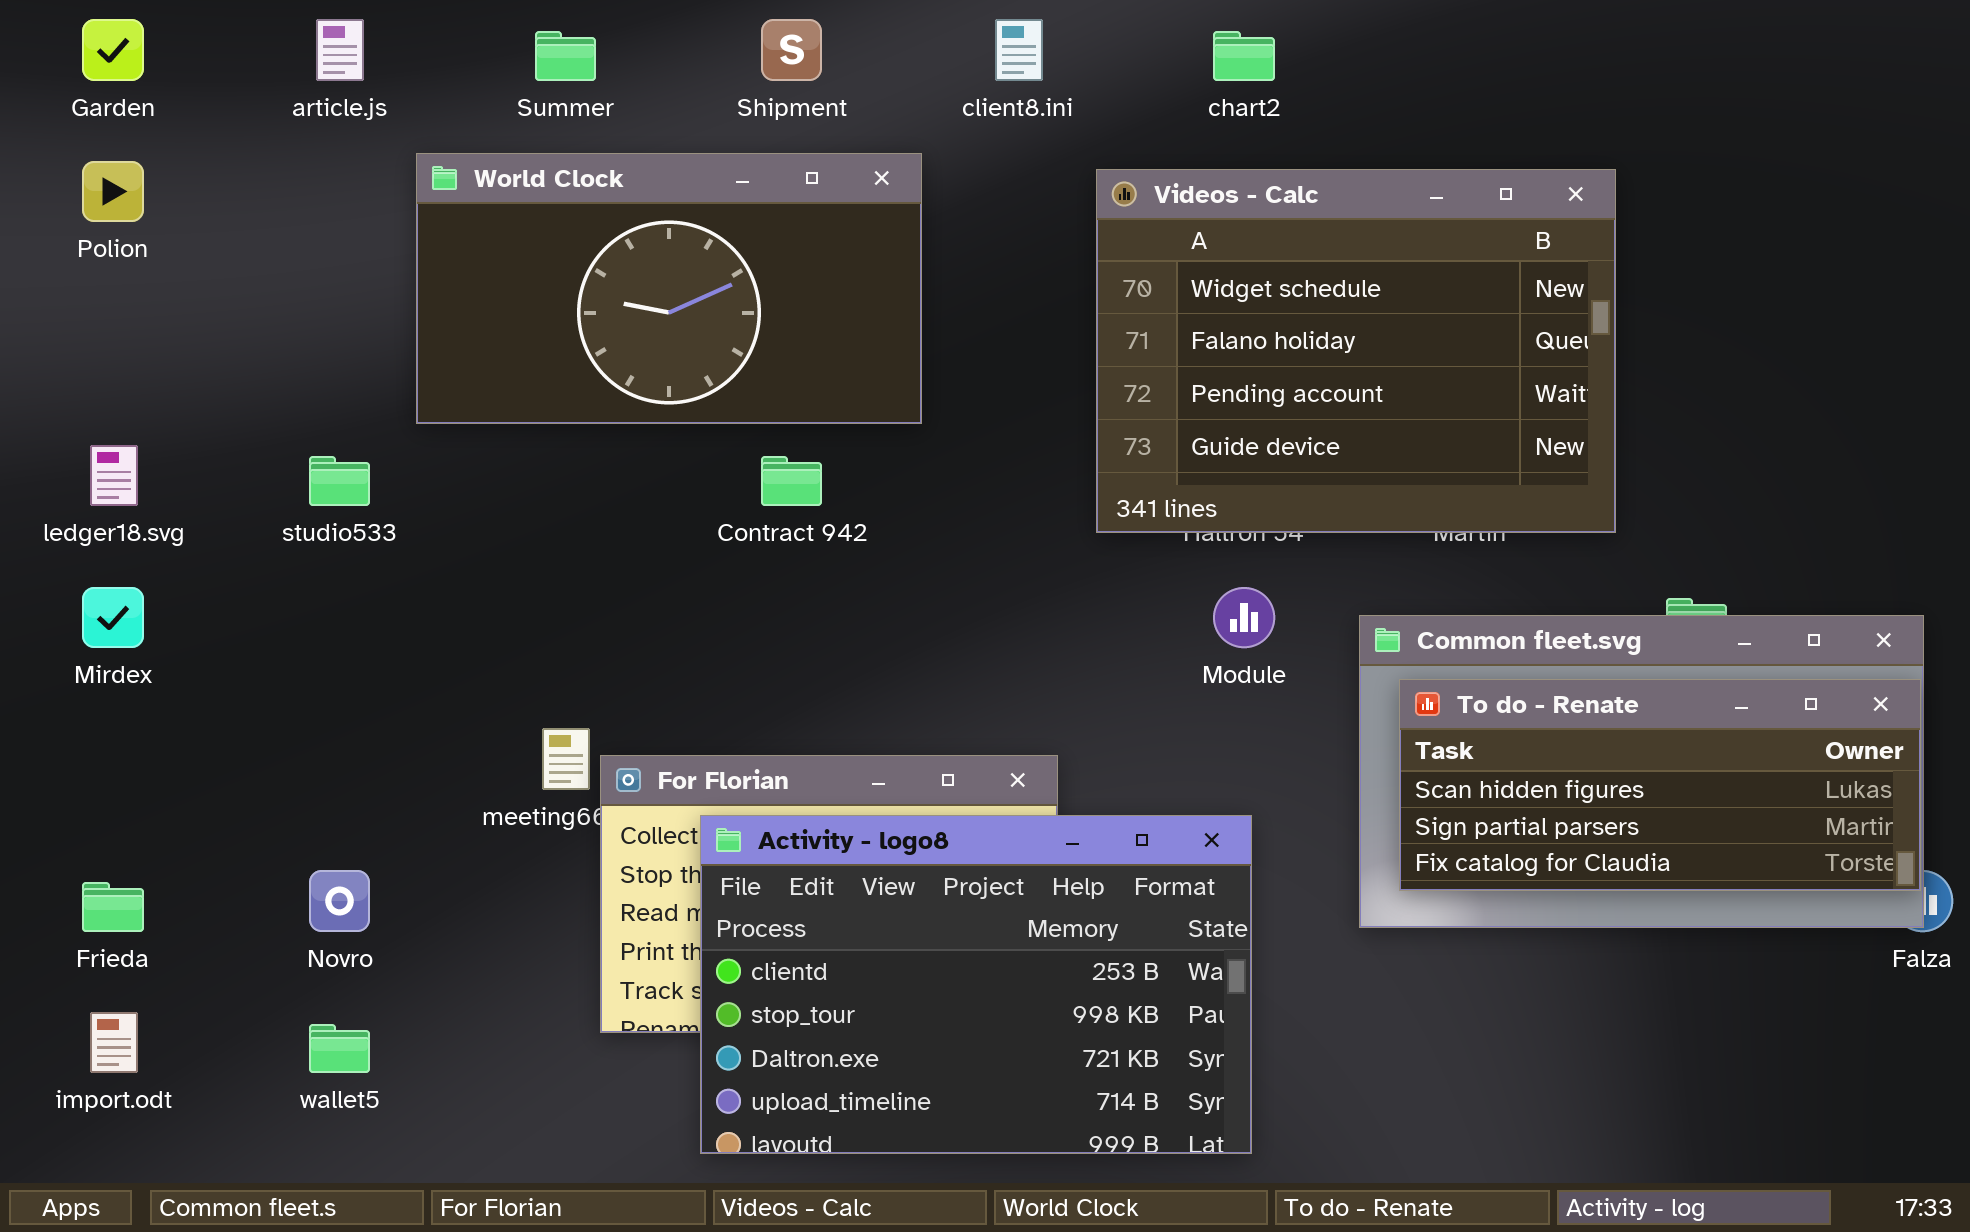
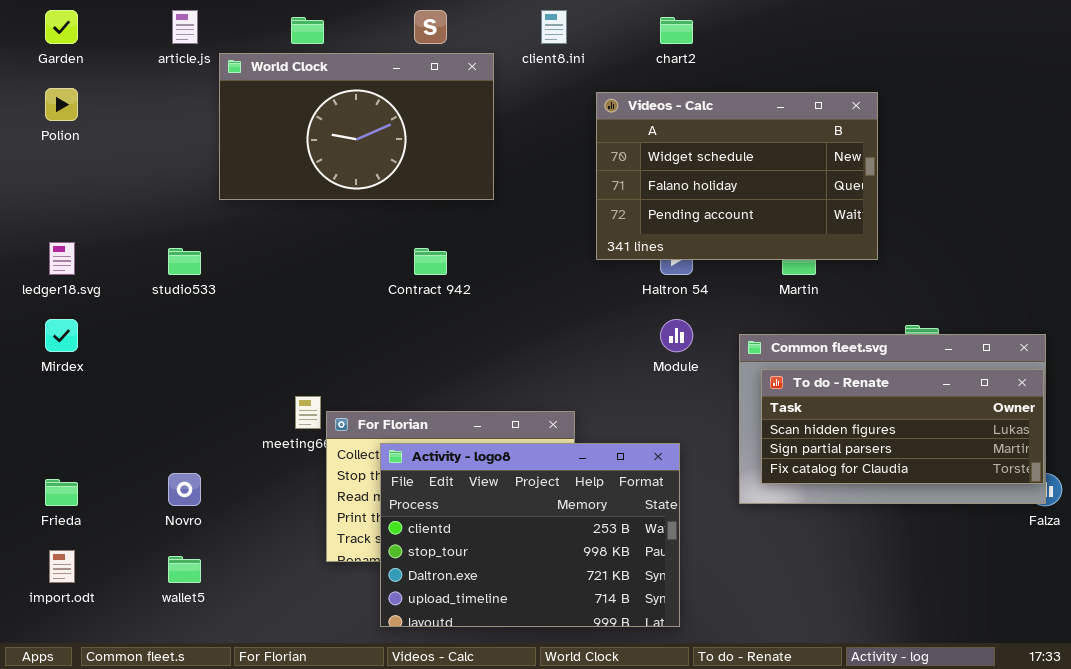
World Clock: [416,153,922,424] -> [219,53,494,200], moved
Videos - Calc: [1096,169,1616,533] -> [596,92,878,260], resized

